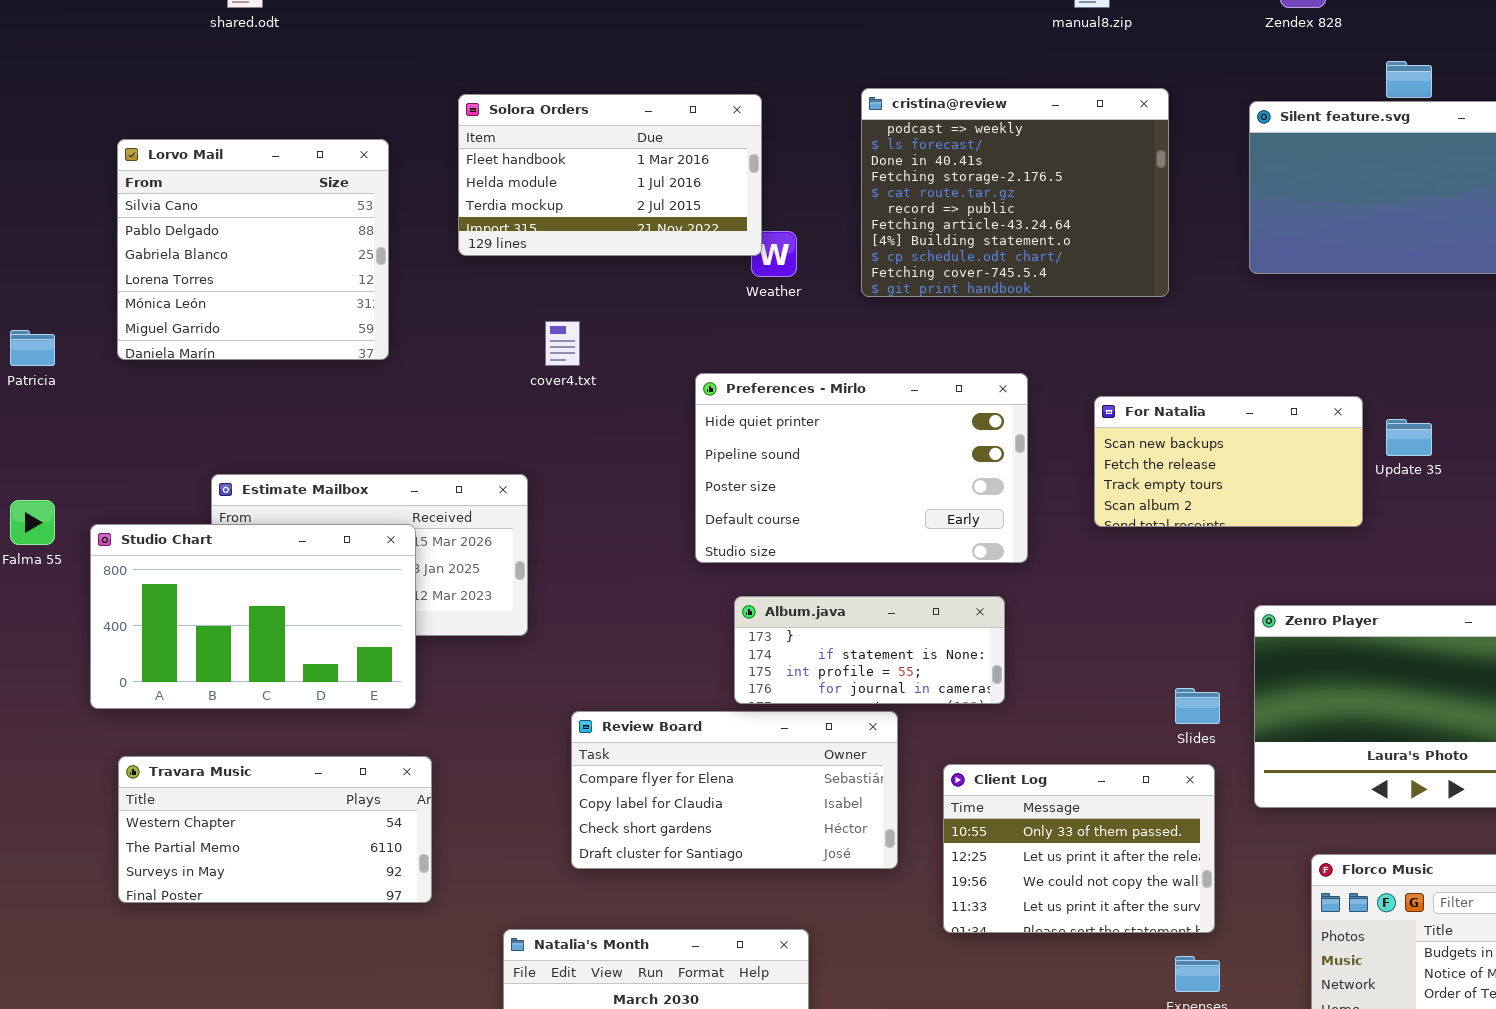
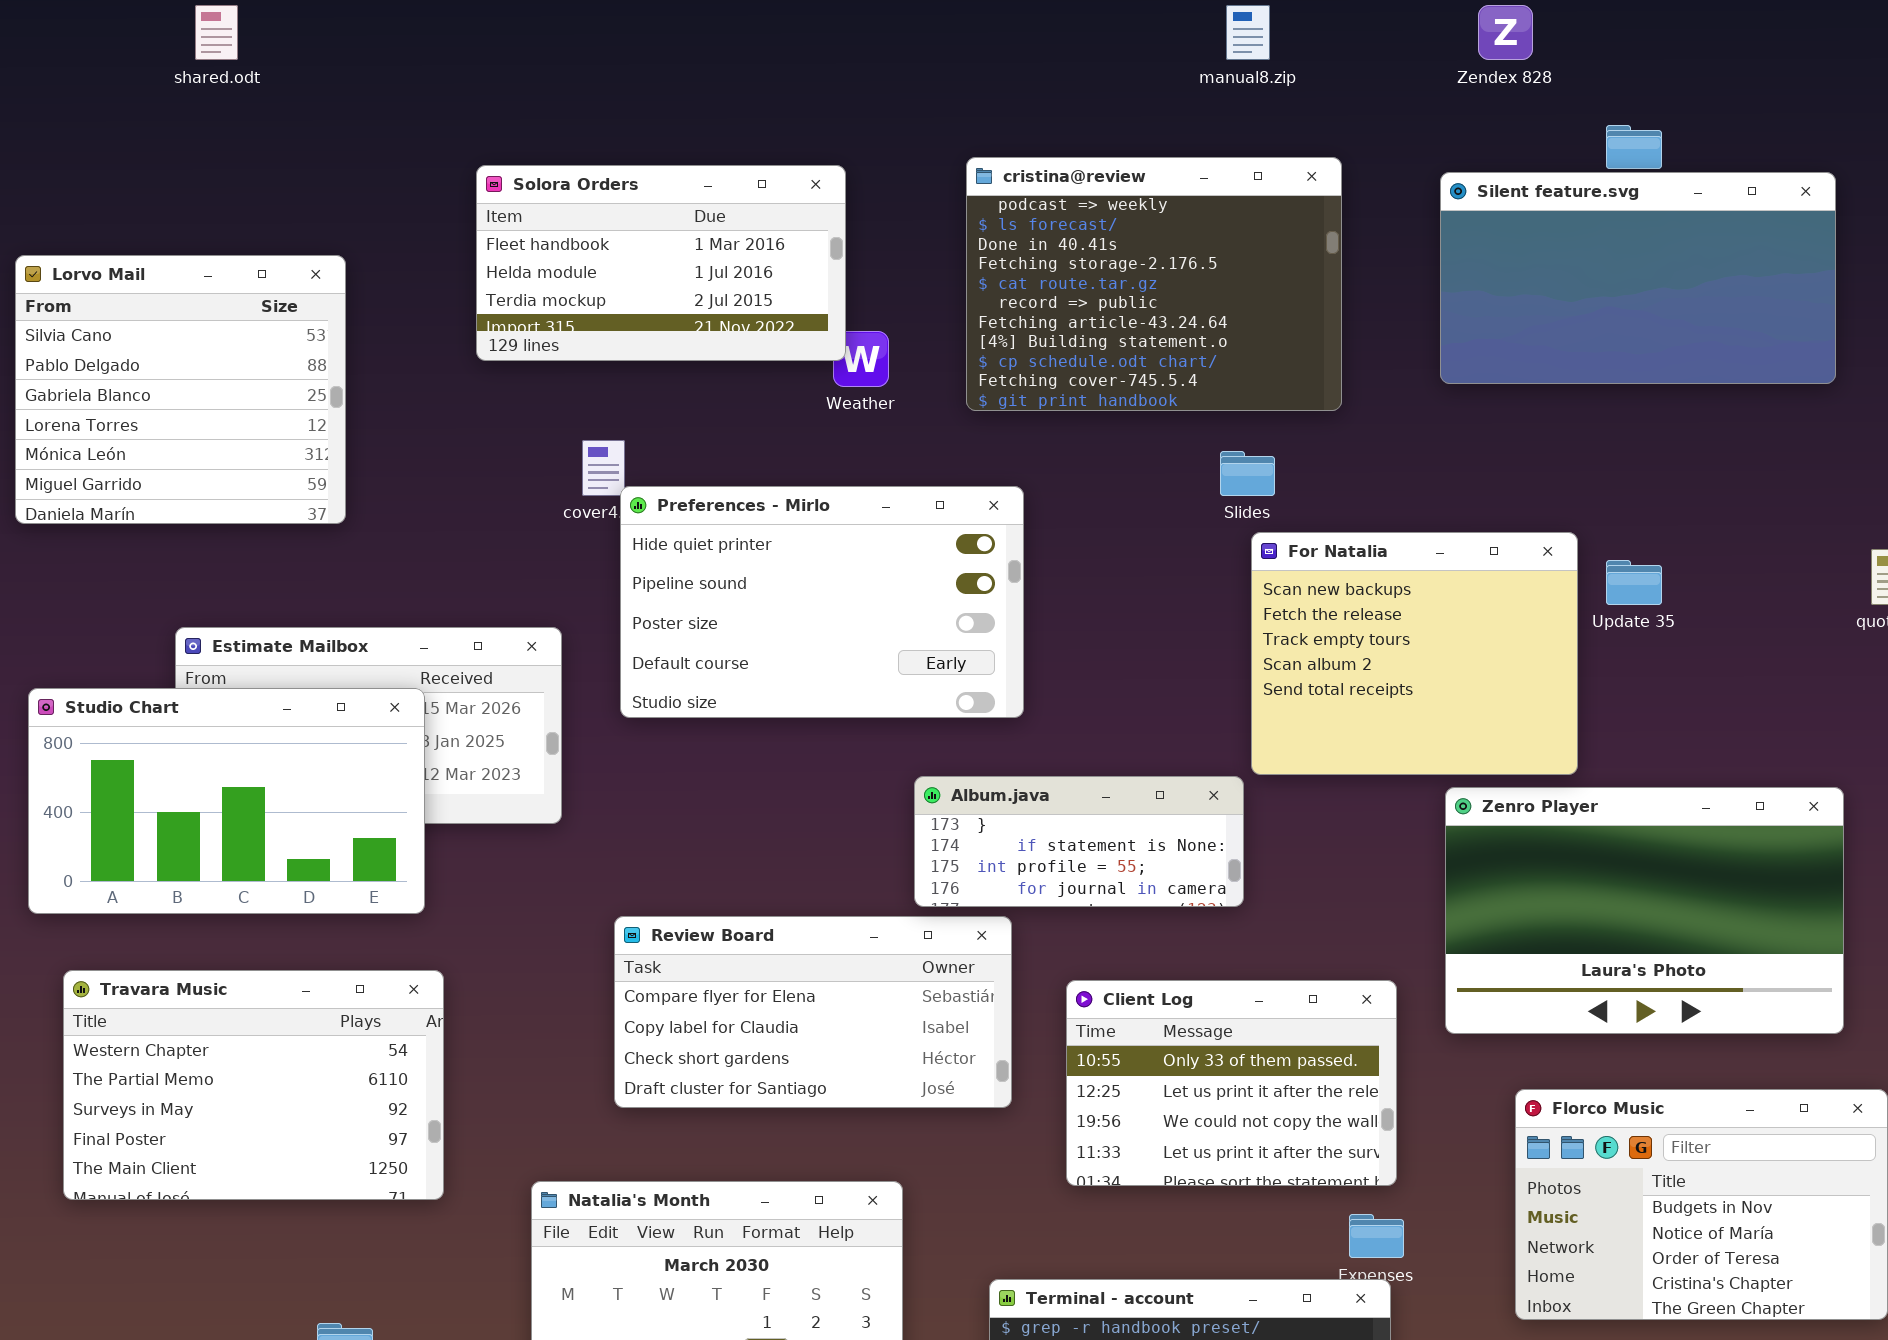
Lorvo Mail: [117,139,389,360] -> [15,255,346,524], moved
Preferences - Mirlo: [695,373,1028,563] -> [620,486,1024,718], moved
For Natalia: [1094,396,1363,527] -> [1251,532,1578,775], resized
Album.java: [734,596,1005,704] -> [914,776,1244,907], moved
Slides: [1175,688,1220,724] -> [1220,451,1275,496], moved
Travara Music: [118,756,432,903] -> [63,970,444,1200], resized

